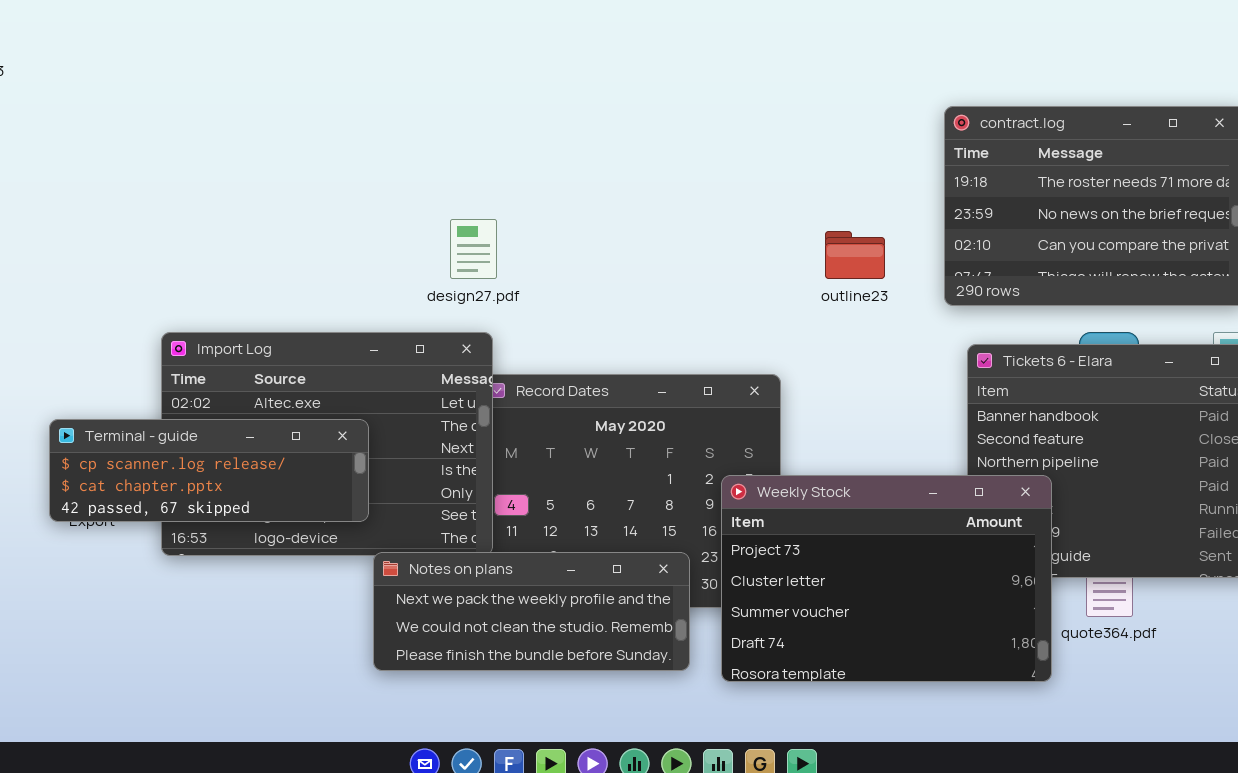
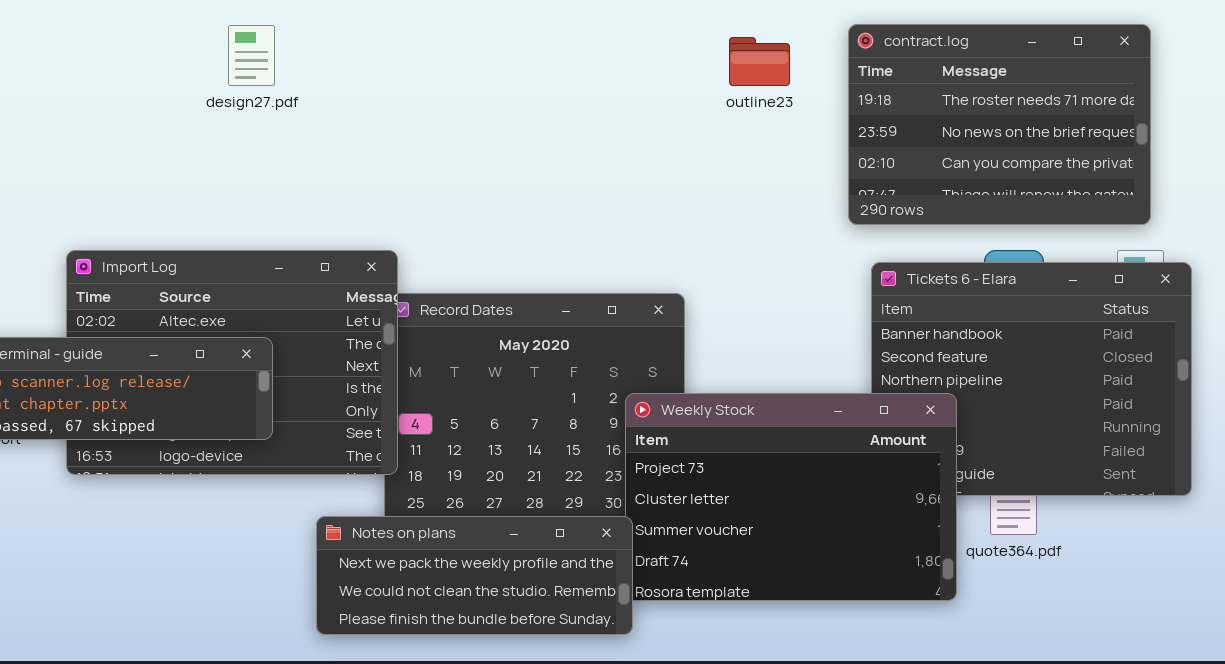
design27.pdf: [450,219,497,279] -> [228,25,275,86], moved
outline23: [825,231,885,279] -> [729,37,790,86], moved
Notes on plans: [373,552,690,671] -> [316,516,633,635], moved

